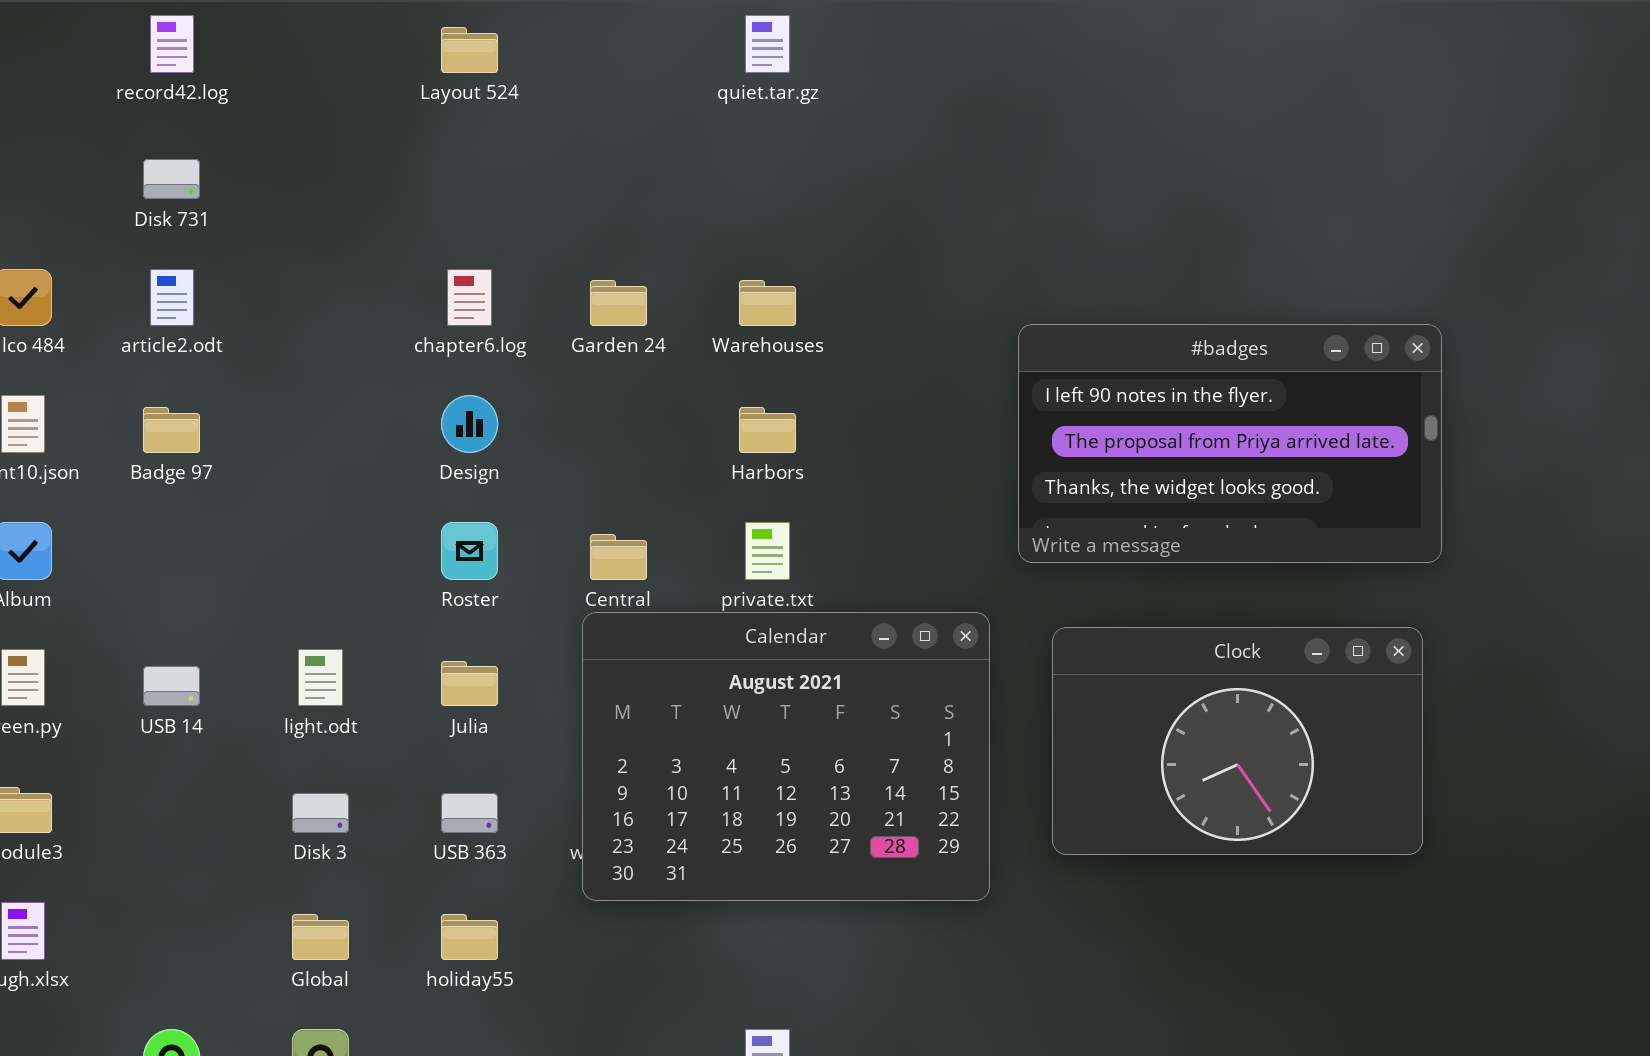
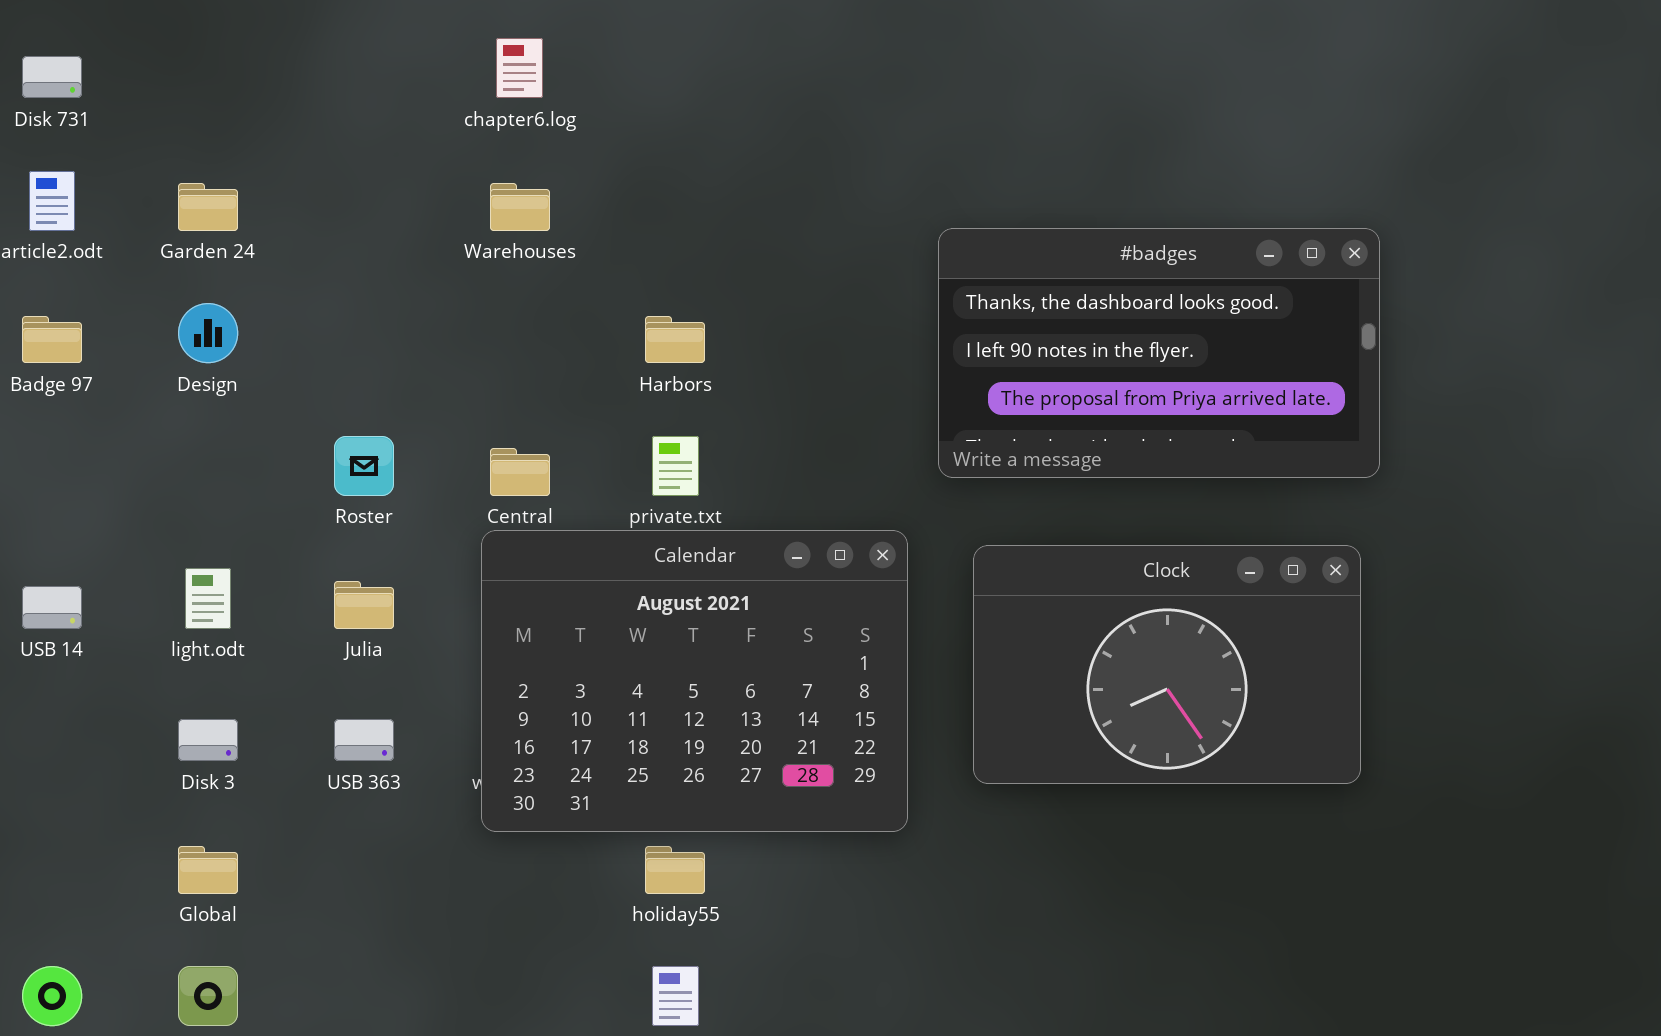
chapter6.log: [447,269,492,326] -> [496,38,543,98], moved
Garden 24: [590,280,647,326] -> [178,183,238,231], moved
Warehouses: [739,280,796,326] -> [490,183,550,231], moved
#badges: [1018,324,1442,563] -> [938,228,1380,478], scrolled up 1 row
Design: [441,395,498,453] -> [178,303,238,363], moved
holiday55: [441,914,498,960] -> [645,846,705,894], moved

